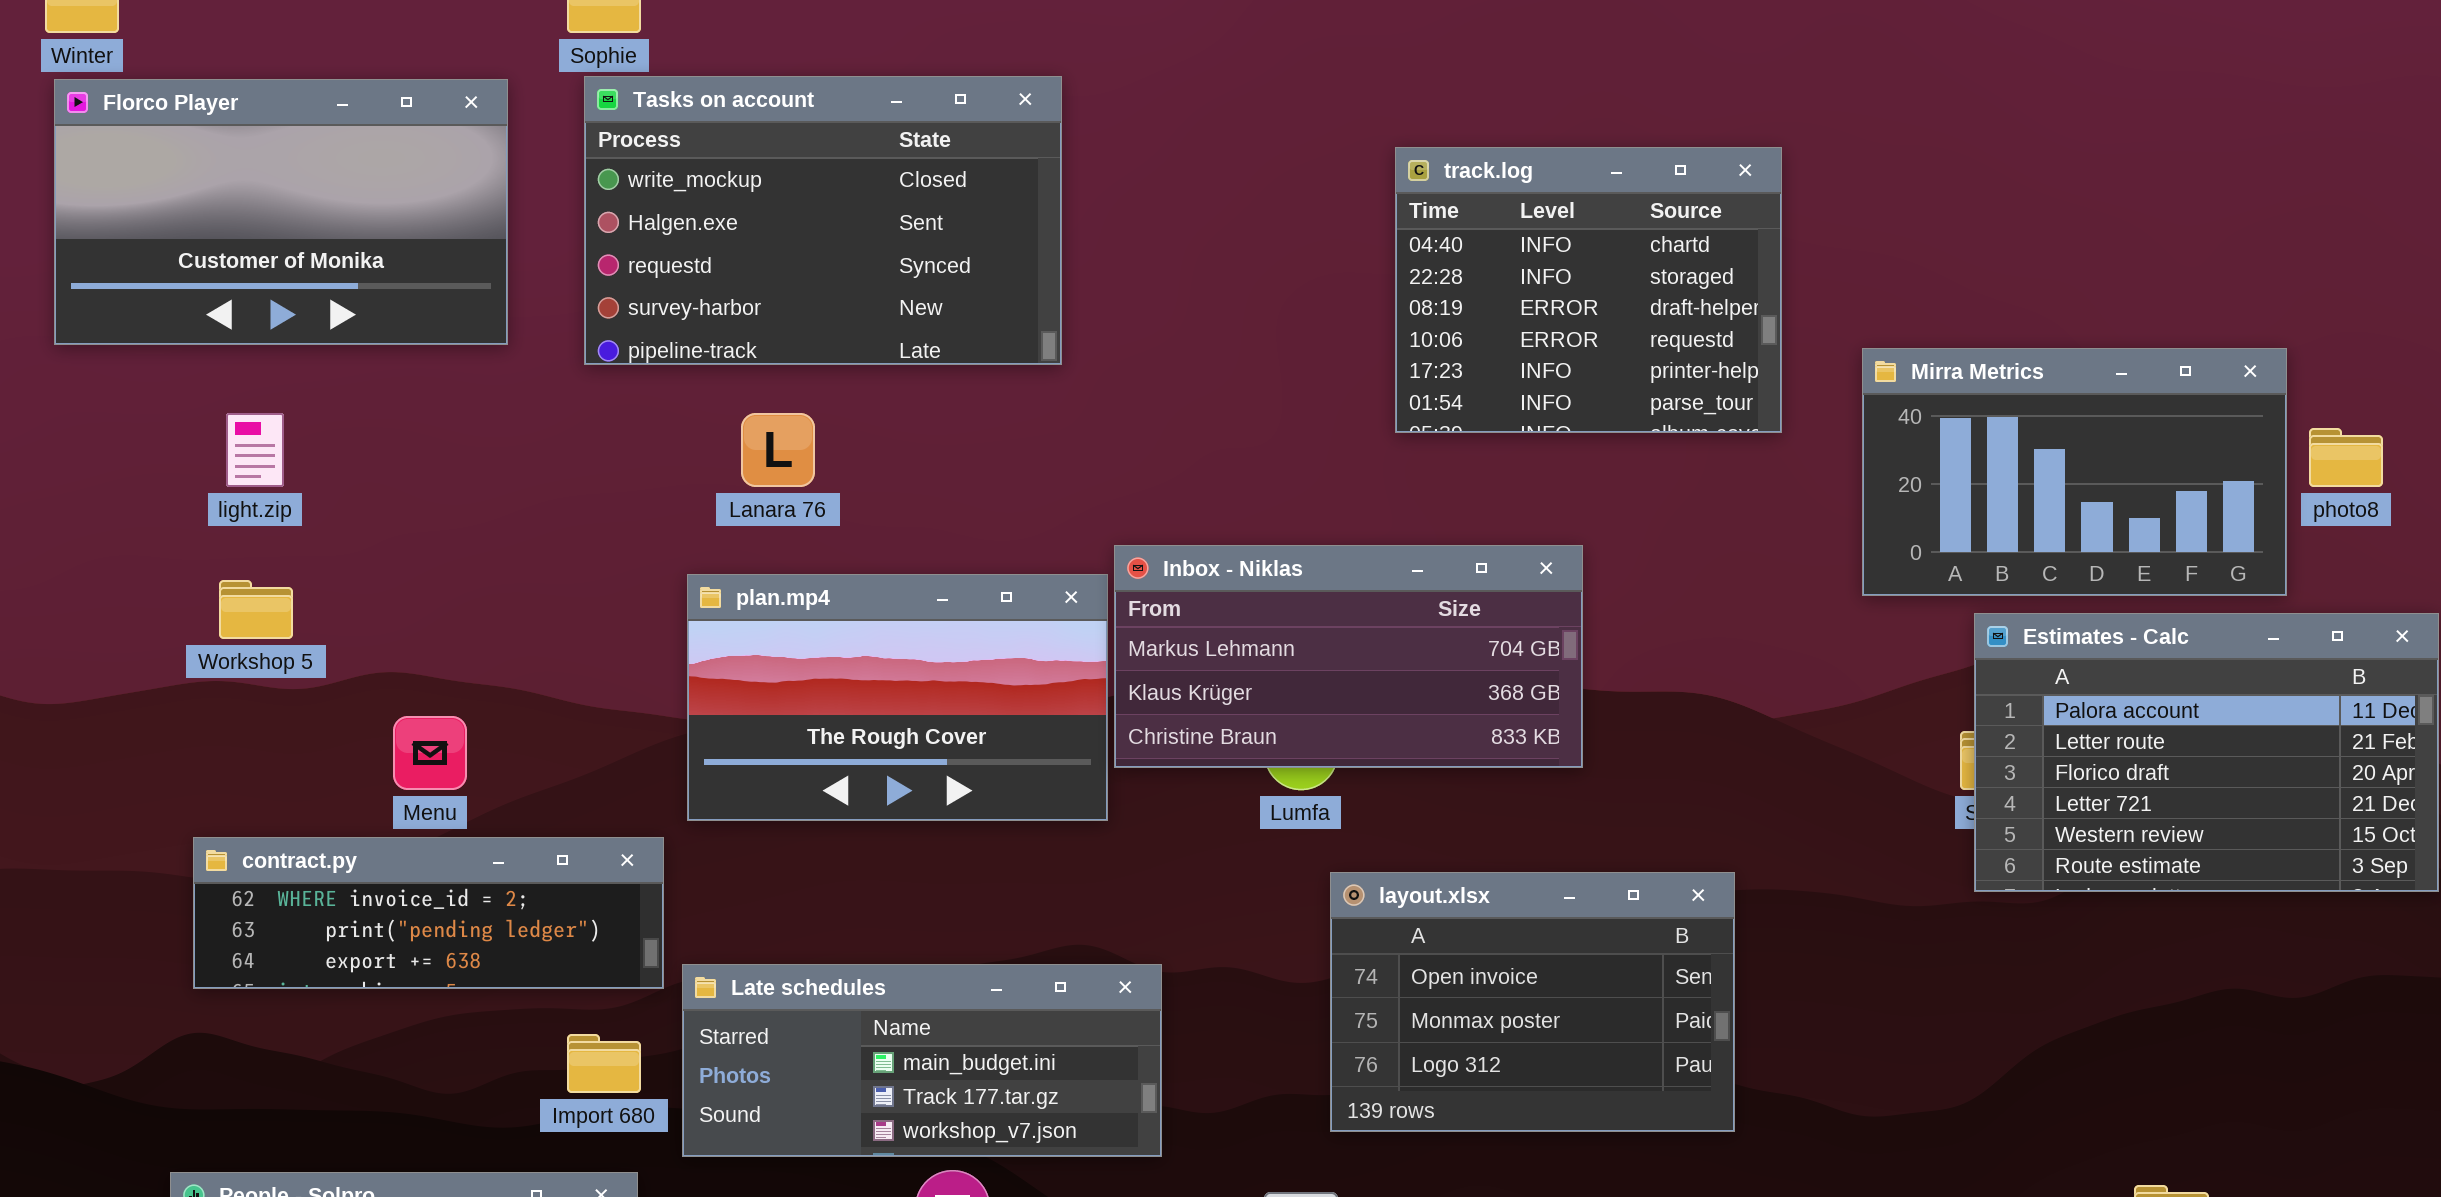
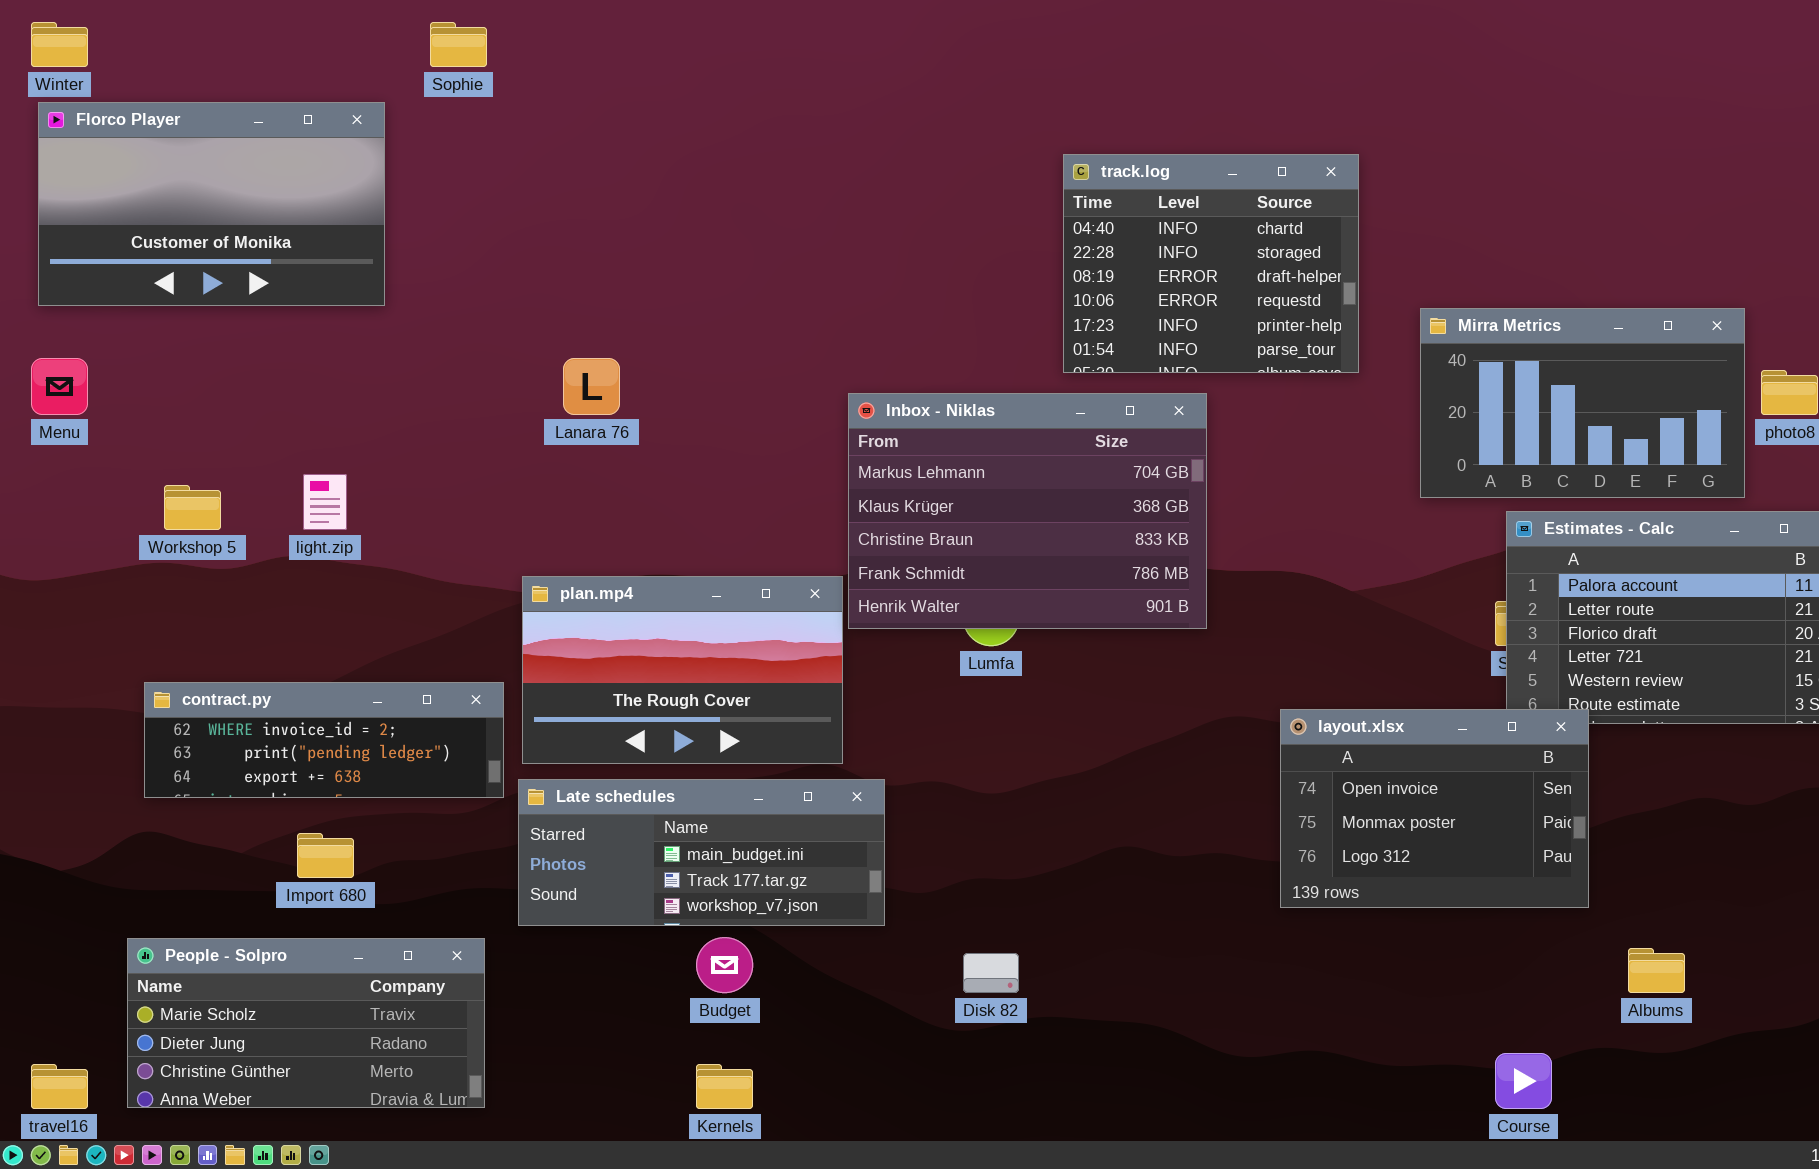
Tasks on account: [584,76,1062,365] -> none, closed
light.zip: [226,413,284,487] -> [303,474,347,530], moved
Inbox - Niklas: [1114,545,1583,768] -> [848,393,1207,629], resized
plan.mp4: [687,574,1108,821] -> [522,576,843,764], moved
Menu: [393,716,467,790] -> [31,358,88,415], moved
layout.xlsx: [1330,872,1735,1132] -> [1280,709,1589,908], moved
Import 680: [567,1034,641,1093] -> [297,833,354,878], moved

